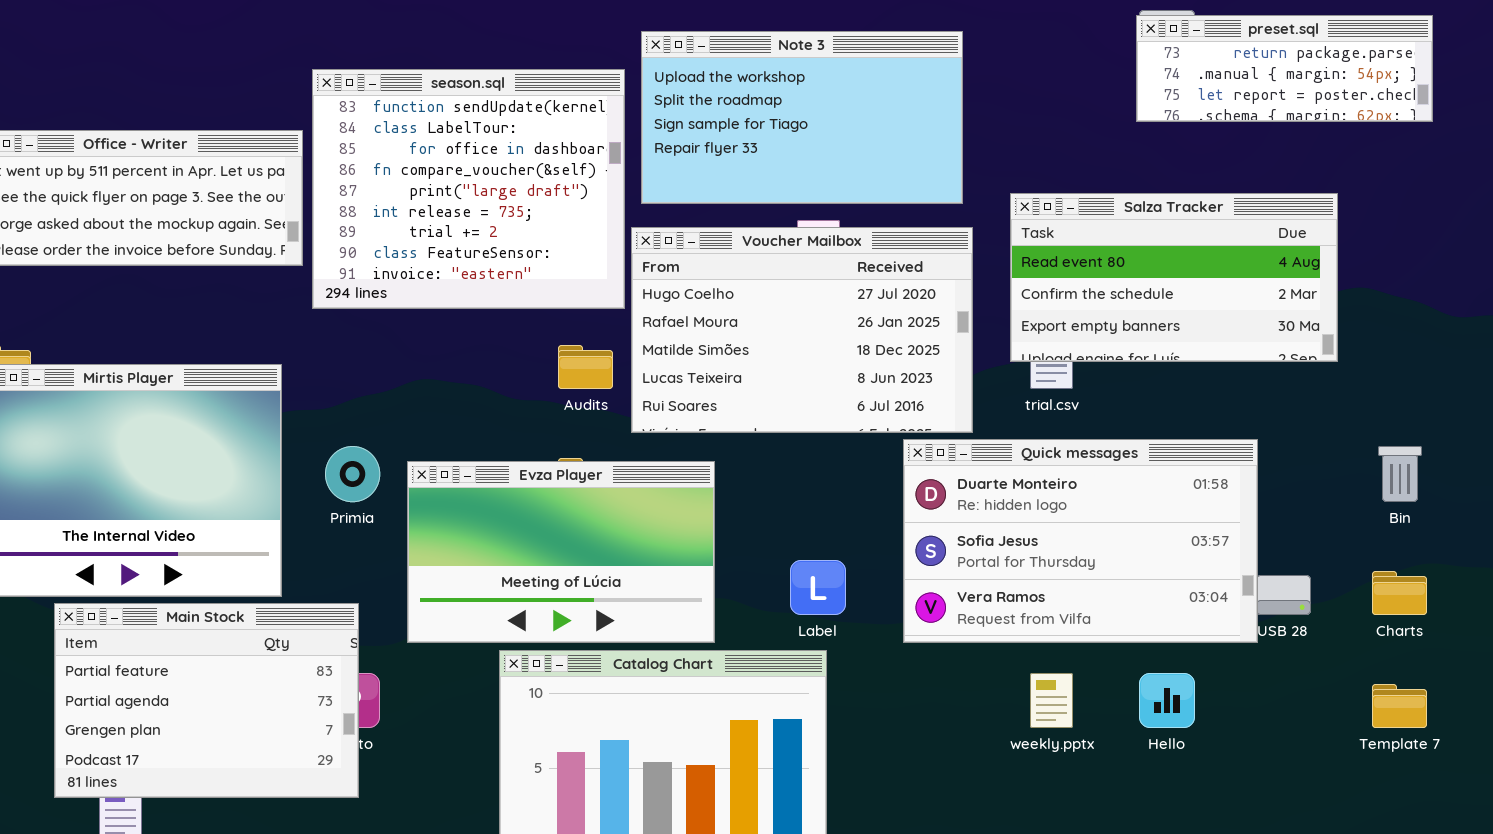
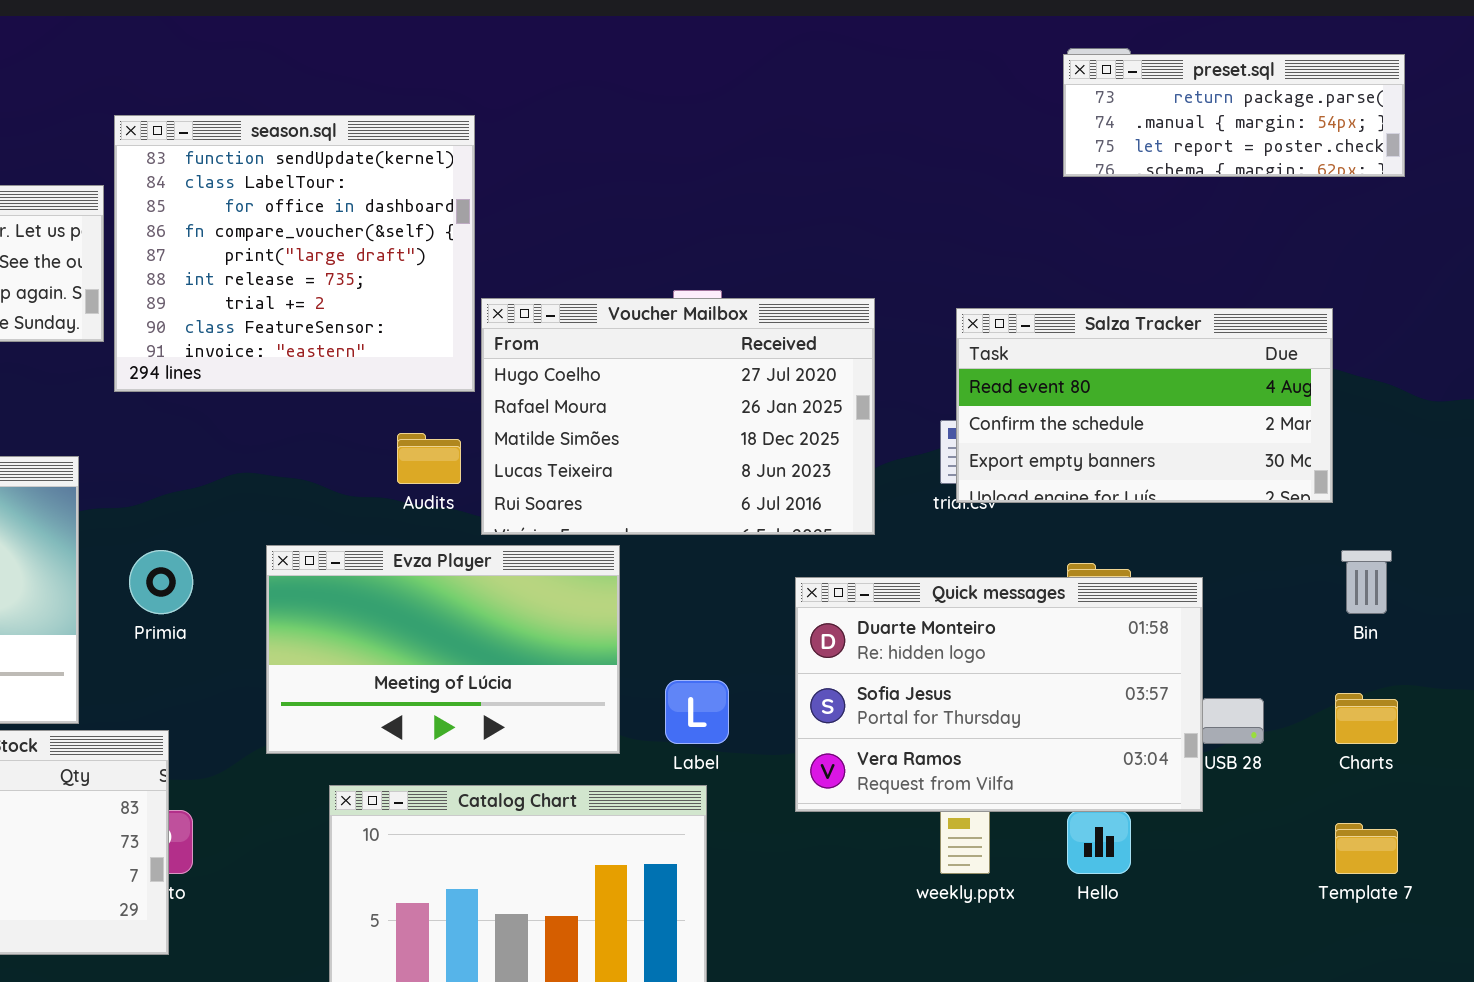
Note 3: [641,31,963,204] -> none, closed
Salza Tracker: [1010,193,1338,362] -> [956,308,1333,503], moved
Quick messages: [903,439,1258,643] -> [795,577,1203,812], moved
Evza Player: [407,461,715,643] -> [266,545,620,754], moved

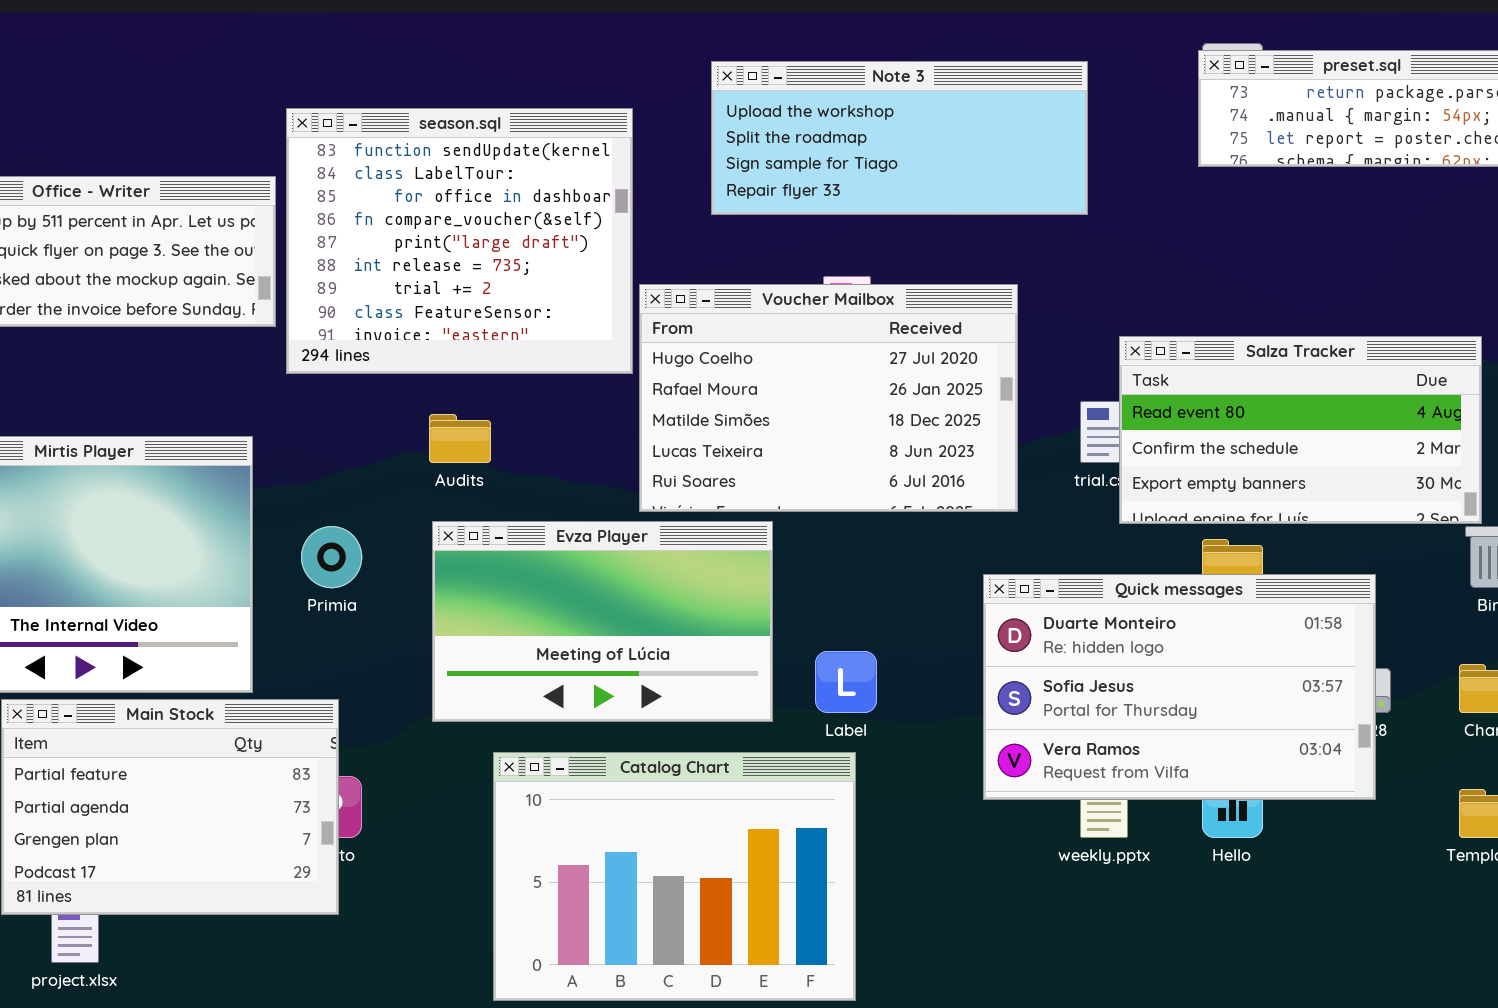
Note 3: none -> [711,61,1088,215], opened
Salza Tracker: [956,308,1333,503] -> [1119,336,1482,524], moved
Audits: [397,433,461,484] -> [429,414,491,463], moved
Quick messages: [795,577,1203,812] -> [983,574,1376,800], moved

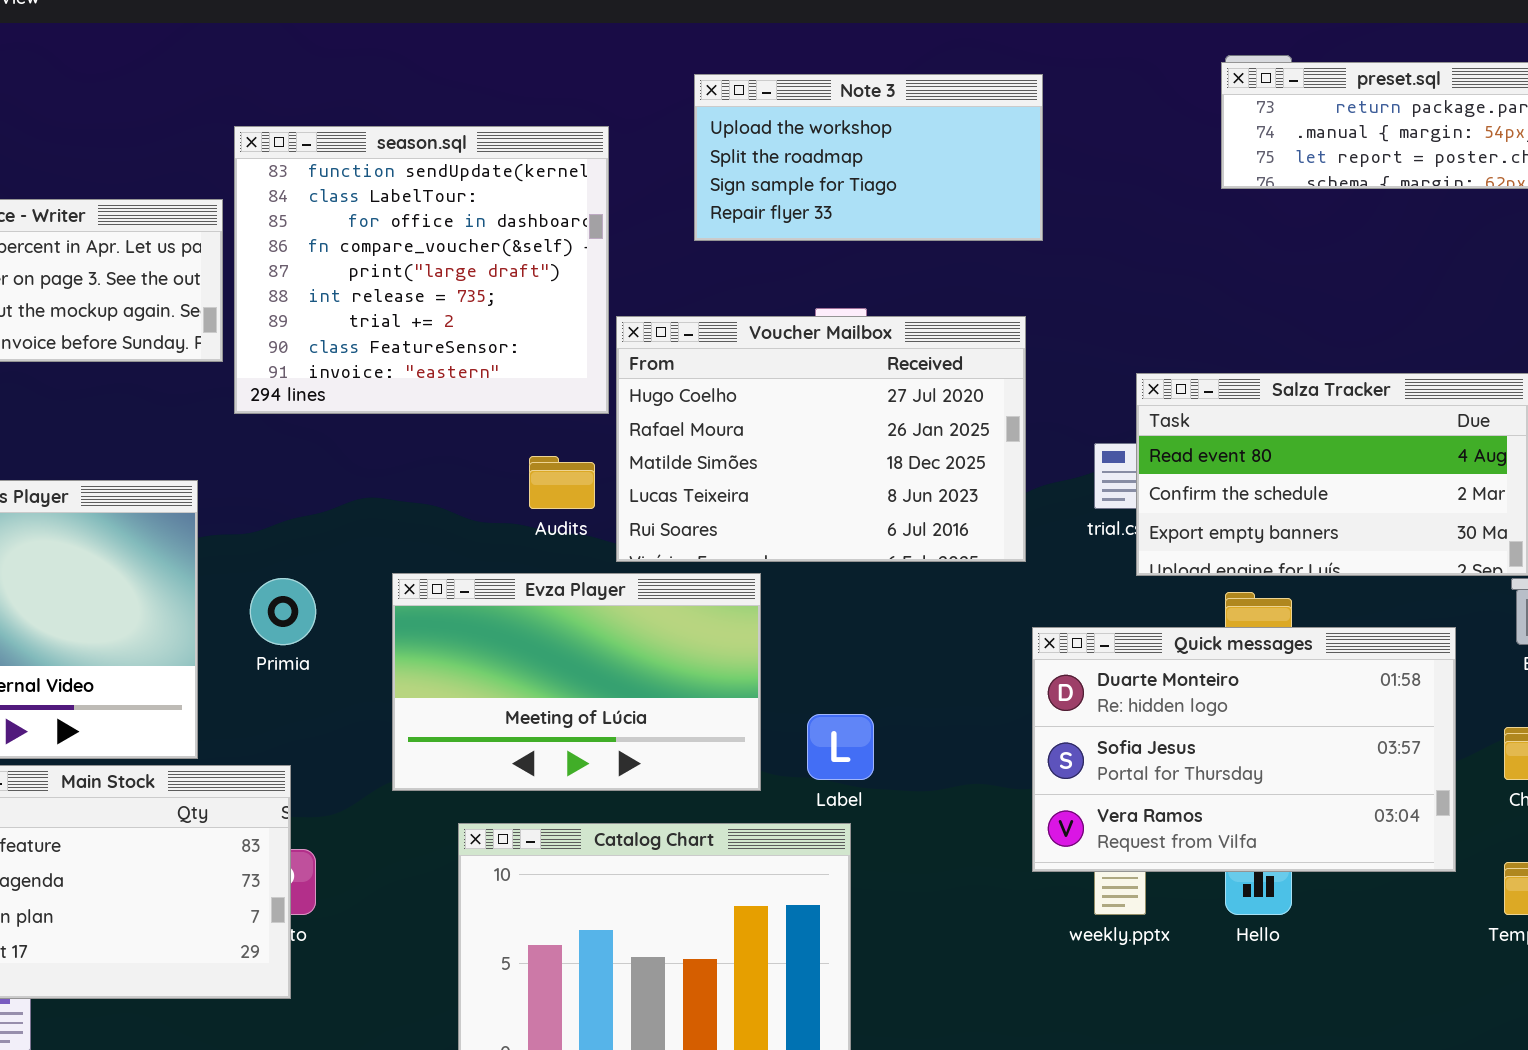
Note 3: [711,61,1088,215] -> [694,74,1043,241], resized
Audits: [429,414,491,463] -> [529,456,595,509], moved
Quick messages: [983,574,1376,800] -> [1032,627,1456,872], moved

